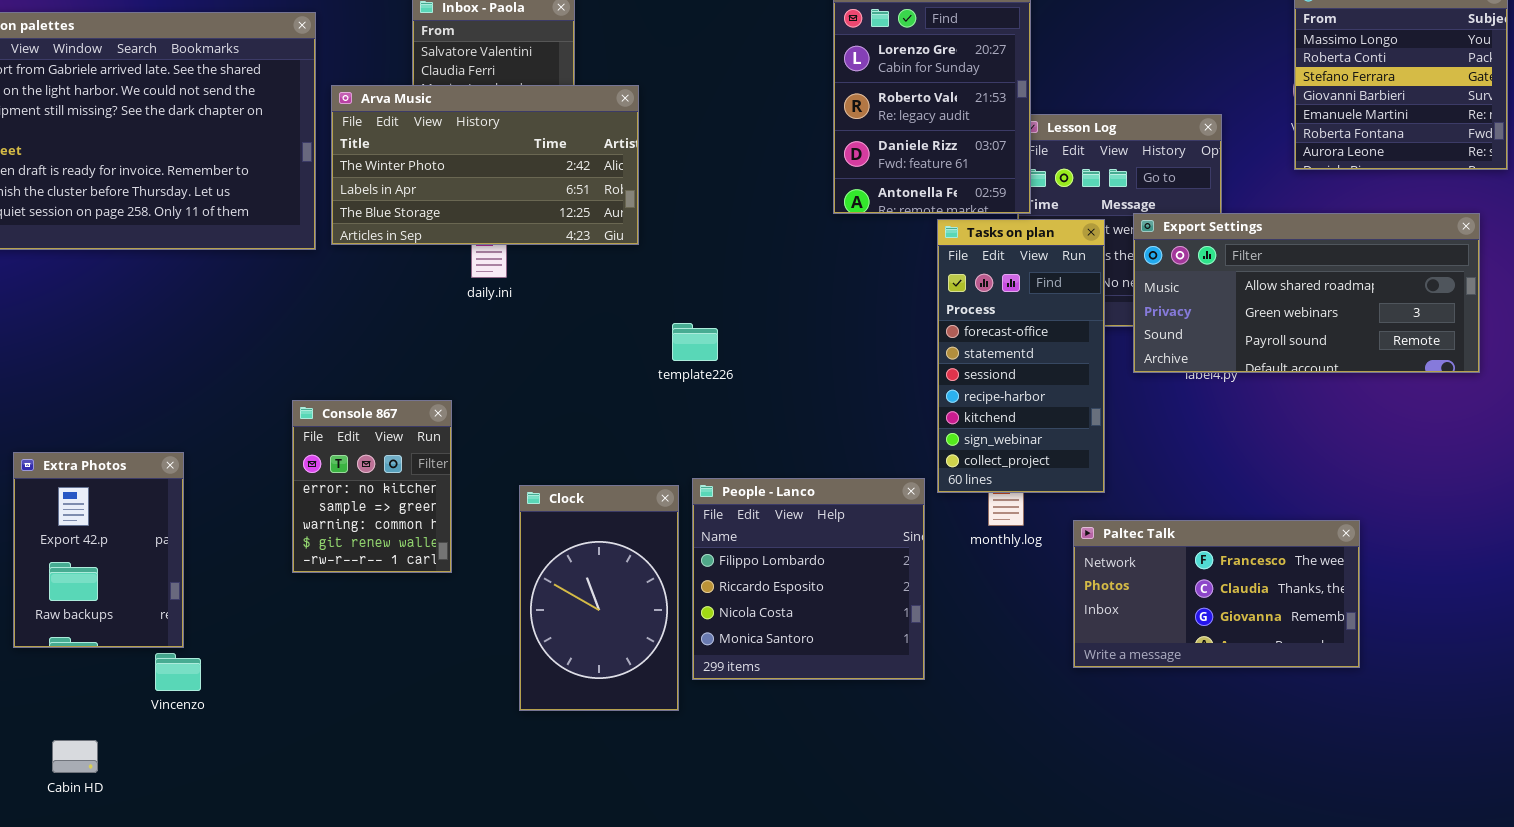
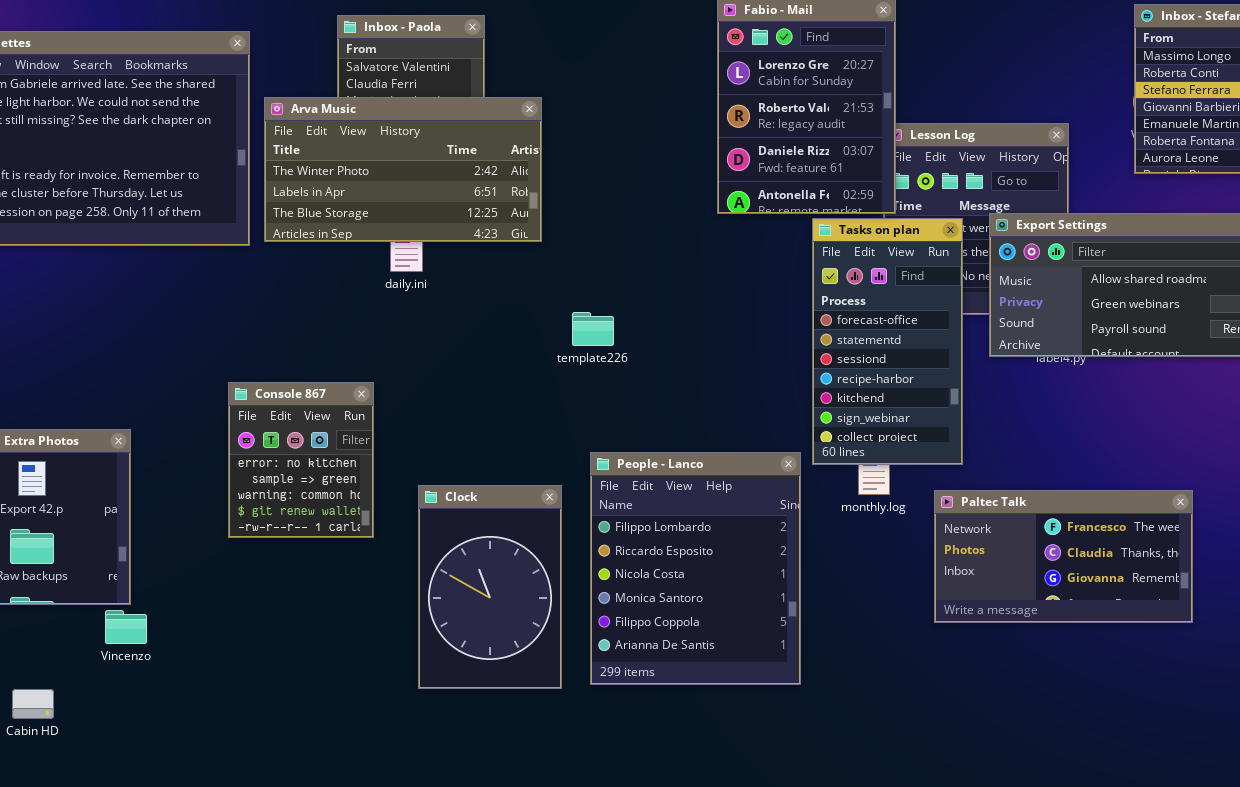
People - Lanco: [692,478,925,680] -> [590,452,801,685], resized
Clock: [519,485,679,711] -> [418,485,562,689], moved

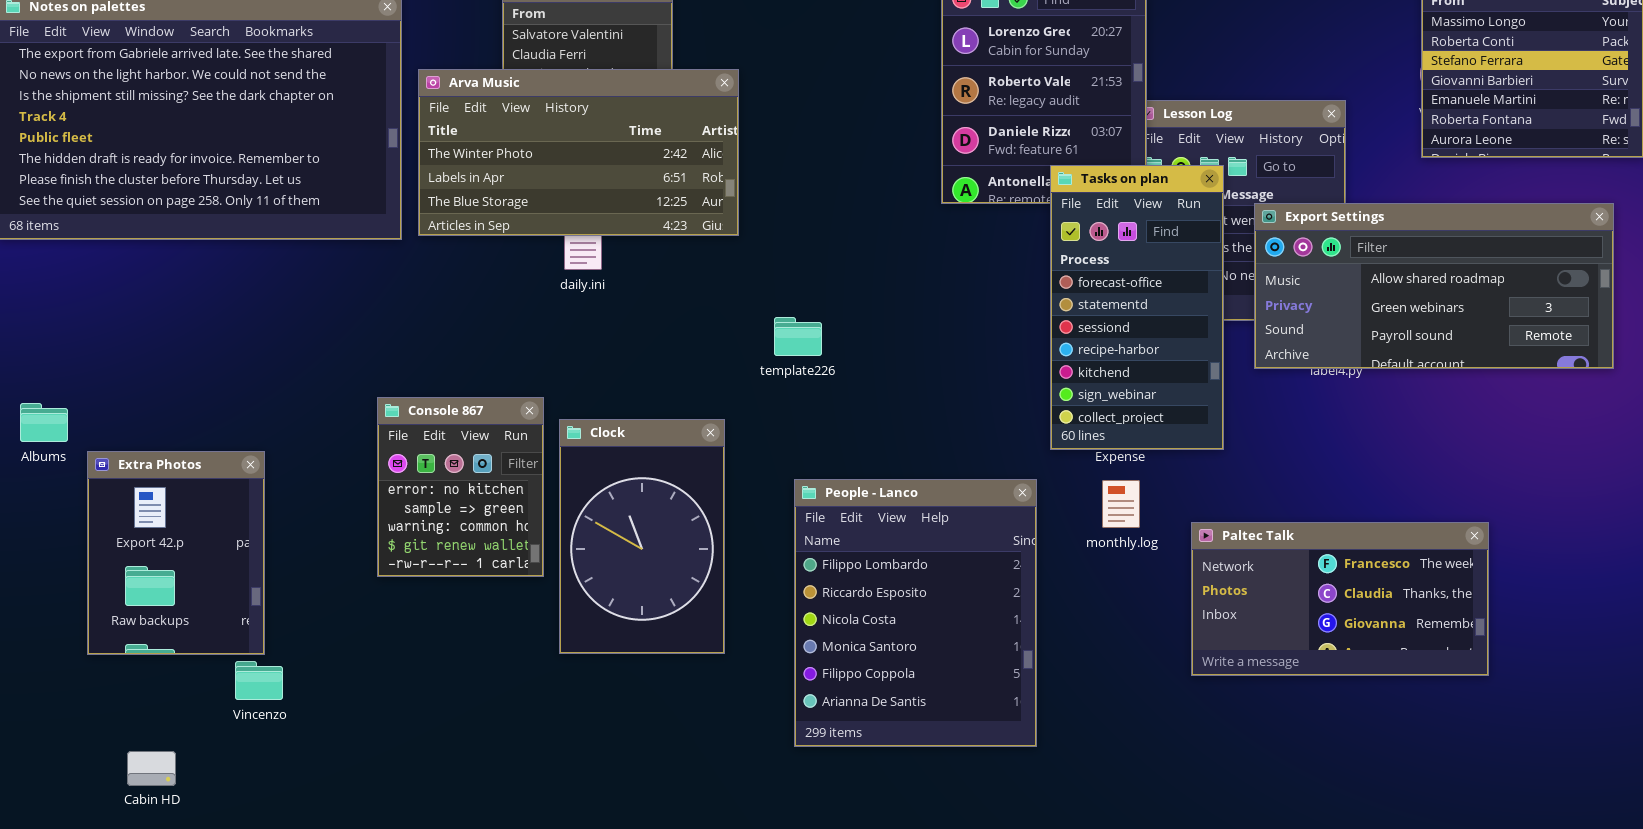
Tasks on plan: [812,218,963,465] -> [1050,165,1224,450], moved
Clock: [418,485,562,689] -> [559,419,725,654], moved

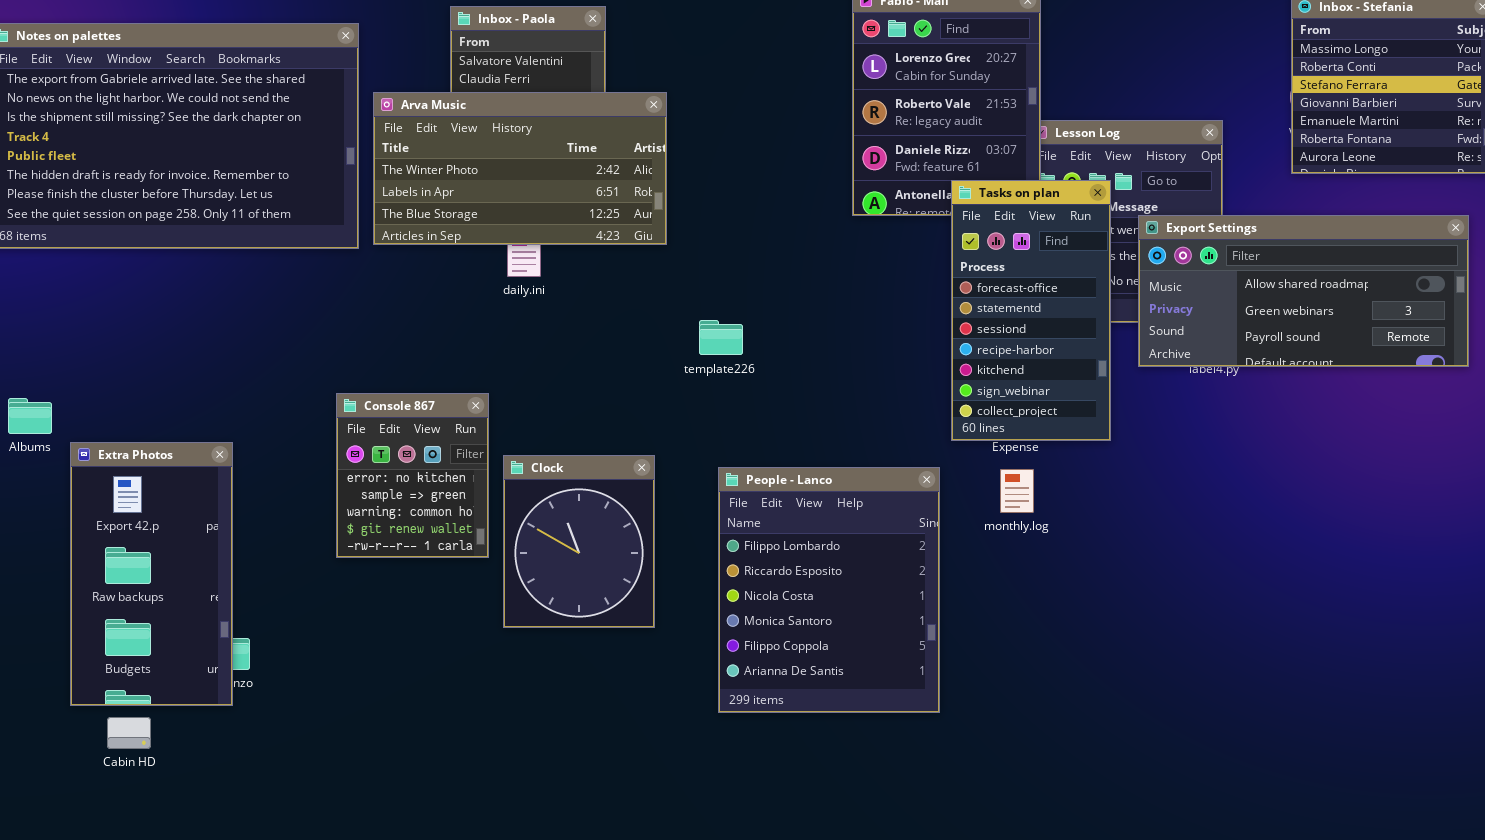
Clock: [559,419,725,654] -> [503,455,655,628], resized
Extra Photos: [87,451,265,655] -> [70,442,233,706], resized
Paltec Talk: [1191,522,1489,676] -> none, closed

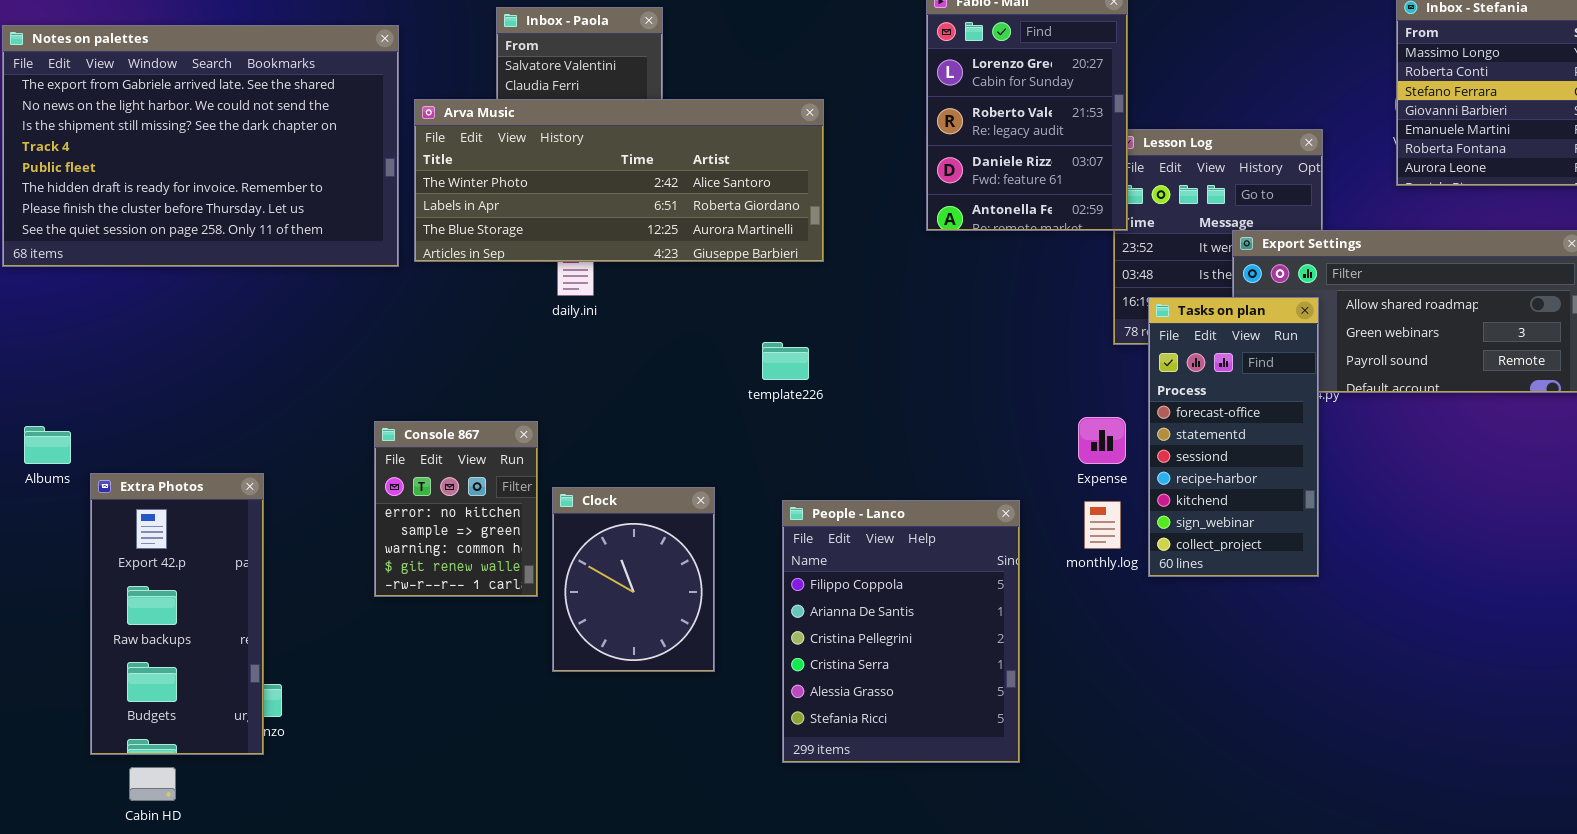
Arva Music: [373,92,667,245] -> [414,99,824,262], resized
Tasks on plan: [951,180,1111,441] -> [1148,297,1319,577], moved
People - Lanco: [718,467,940,713] -> [782,500,1020,763], scrolled down 4 rows

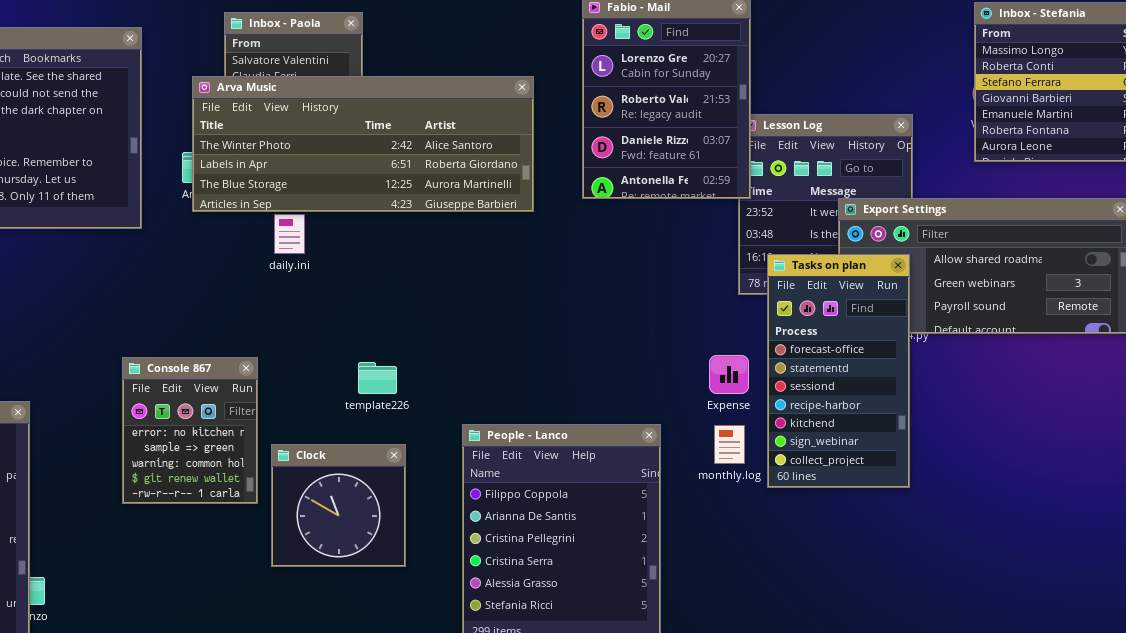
Arva Music: [414,99,824,262] -> [192,76,534,212], moved
template226: [762,342,809,380] -> [358,362,397,394], moved
Clock: [552,487,715,672] -> [271,444,406,567], resized

